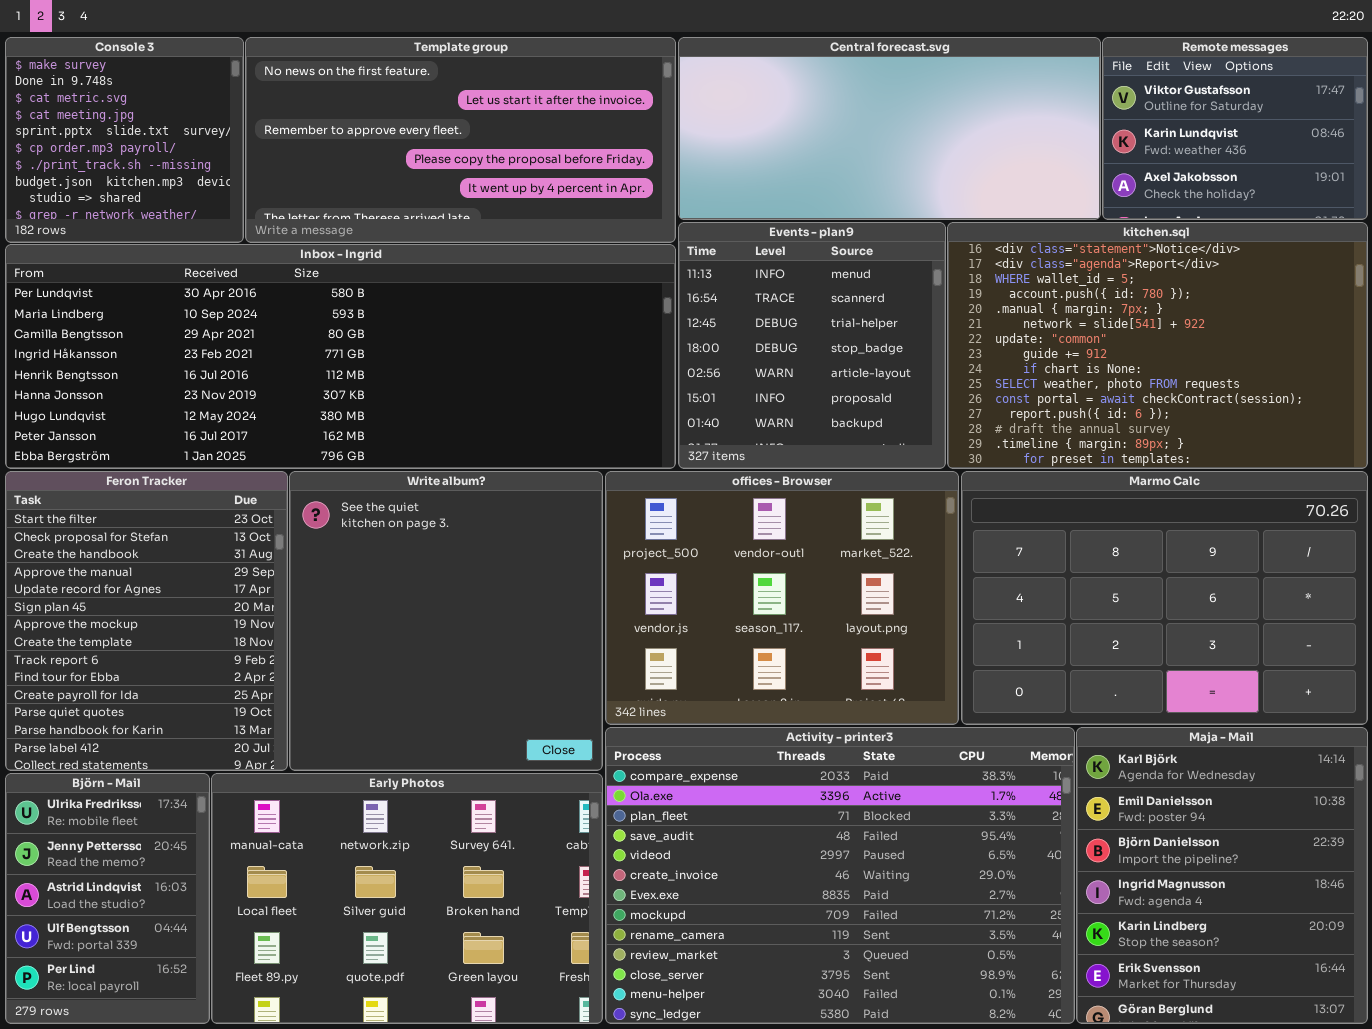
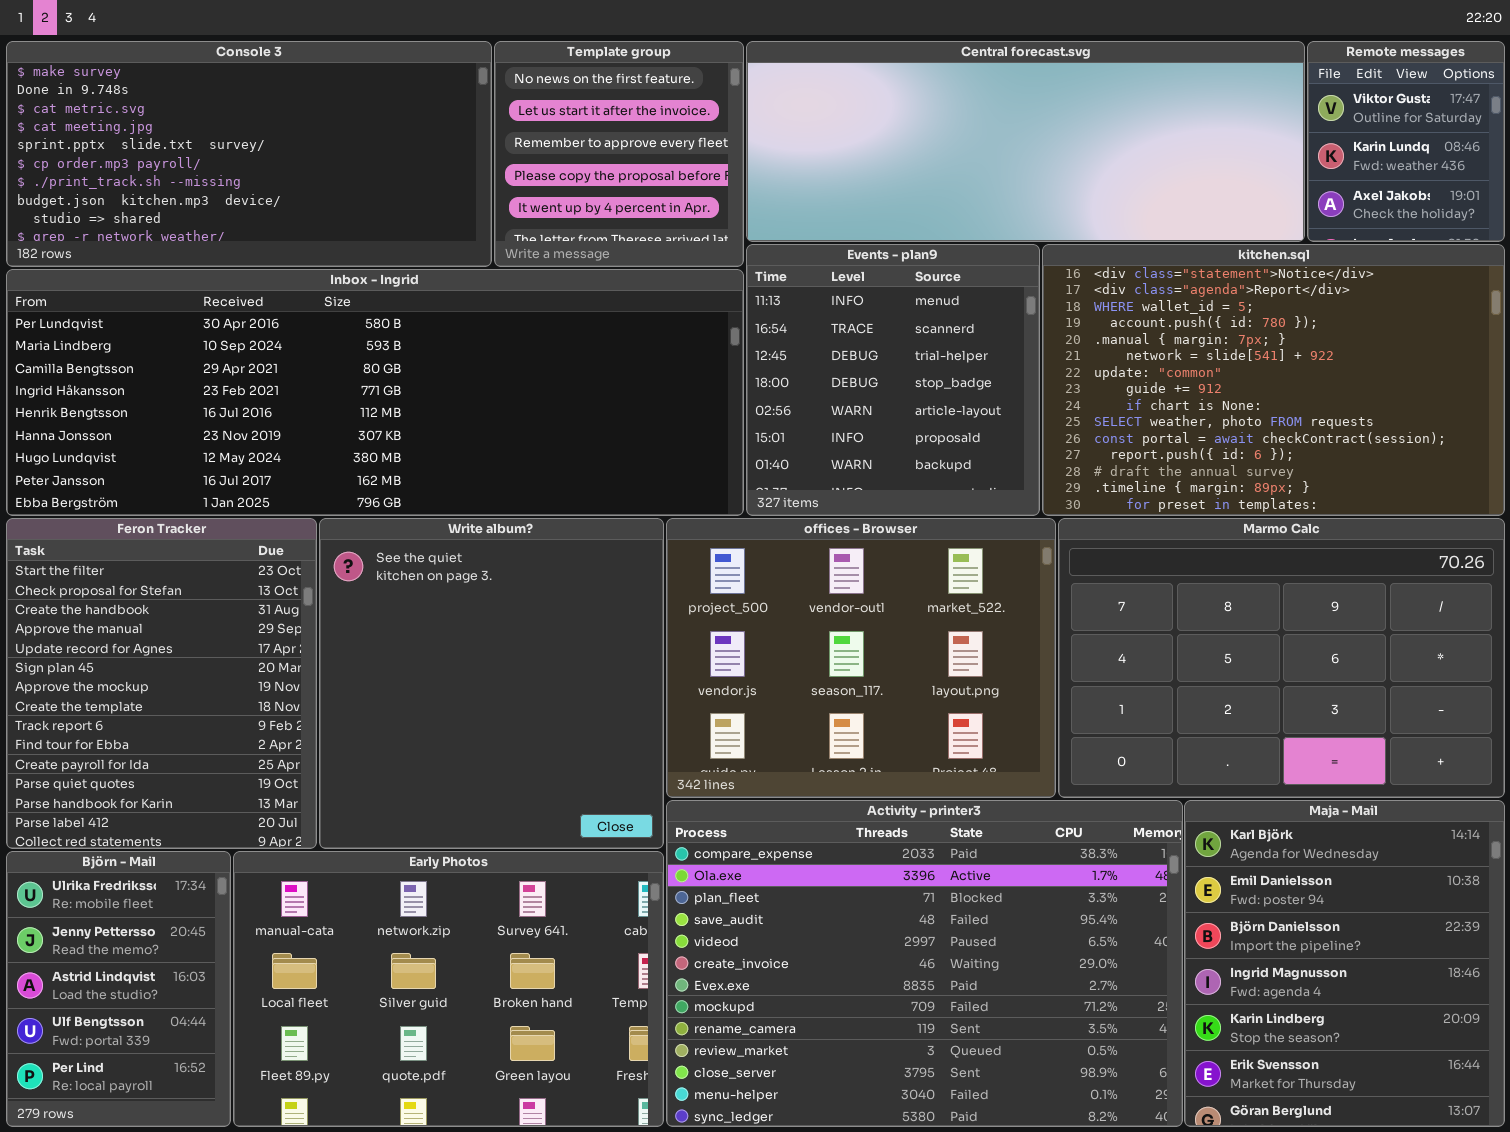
Console 3: [5,37,244,243] -> [6,41,492,267], resized
Template group: [245,37,676,243] -> [494,41,744,267], resized
Central forecast.svg: [678,37,1101,220] -> [746,41,1305,242], resized
Remote messages: [1102,37,1368,220] -> [1307,41,1505,242], resized

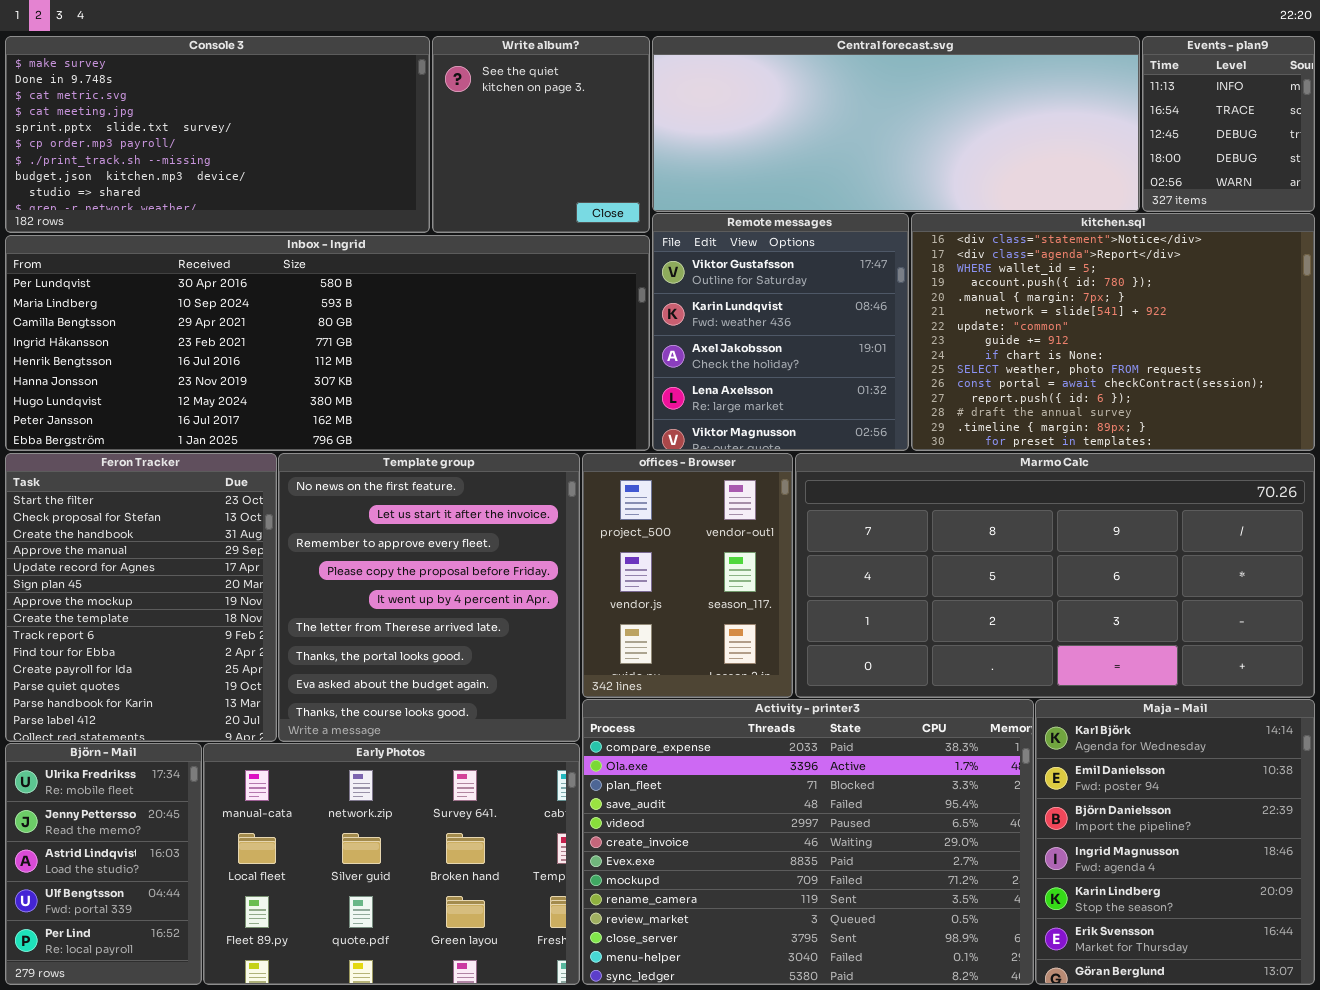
Template group: [494,41,744,267] -> [278,453,580,742], moved, resized
Remote messages: [1307,41,1505,242] -> [652,213,909,451], moved, resized
Events - plan9: [746,244,1040,516] -> [1142,36,1315,212], moved, resized
Write album?: [319,518,664,849] -> [432,36,650,233], moved, resized
offices - Browser: [666,518,1056,798] -> [582,453,793,698], resized
Marmo Calc: [1058,518,1505,798] -> [795,453,1315,698], resized

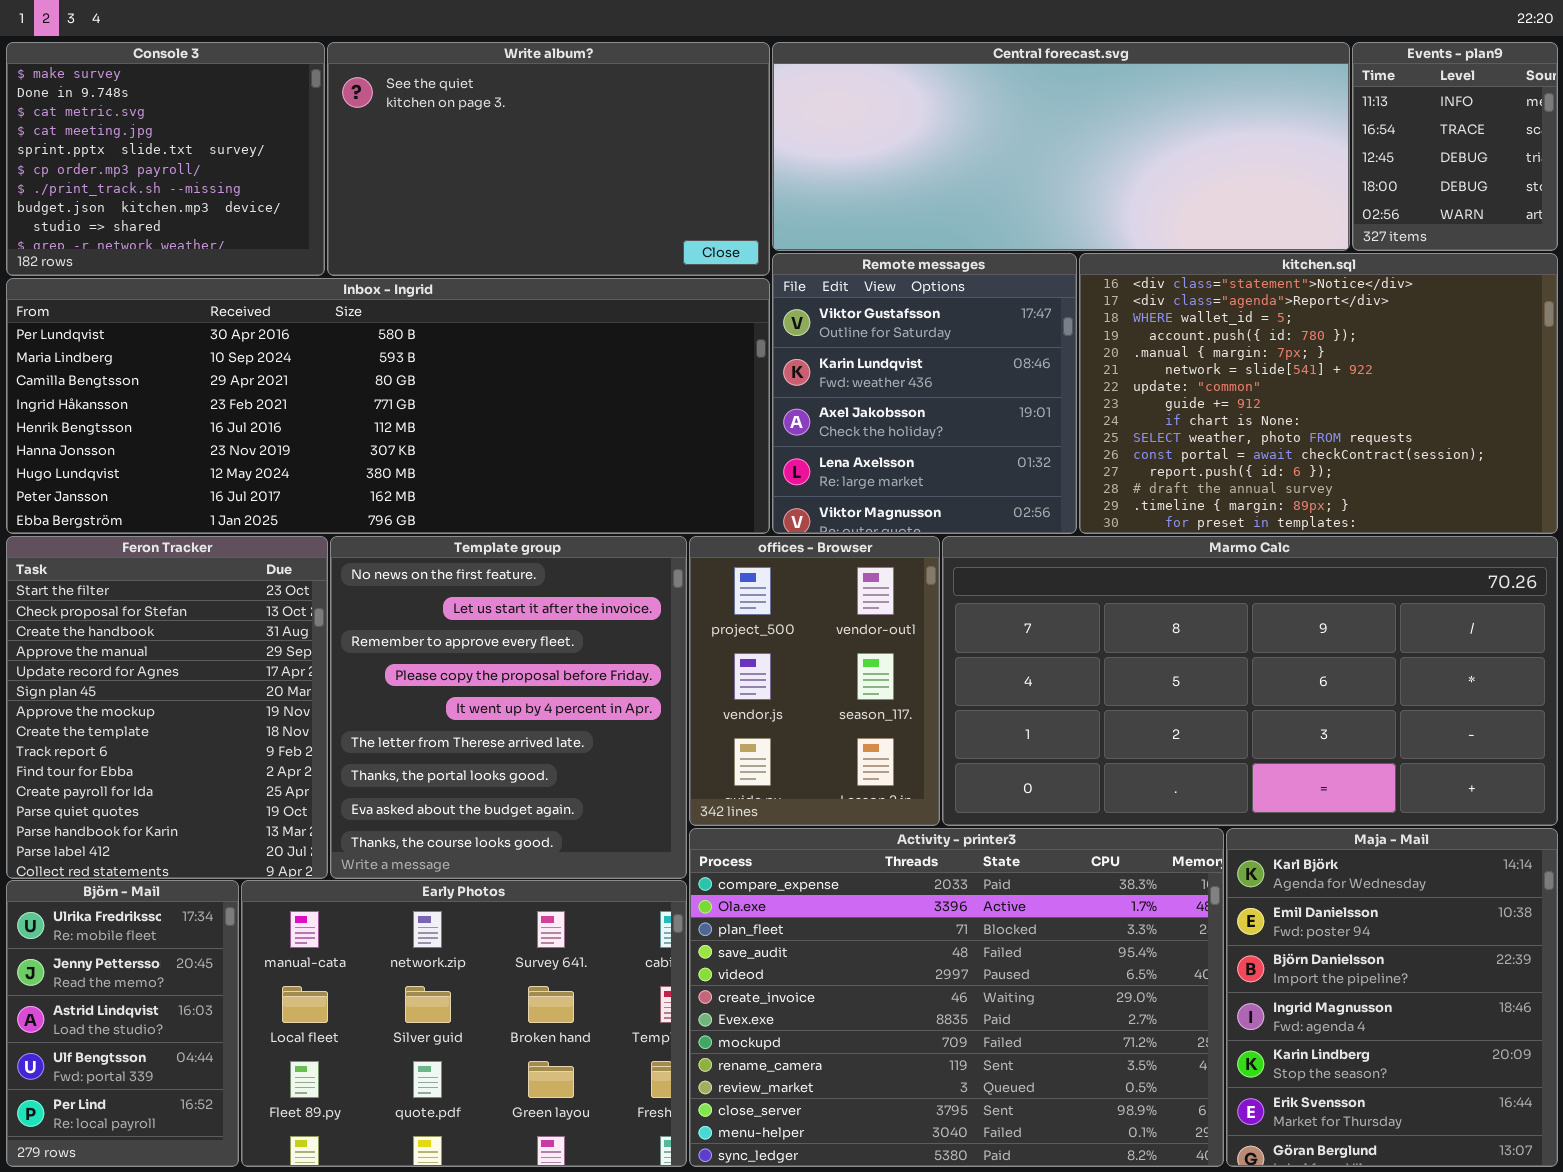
Console 3: [5,36,430,233] -> [6,42,325,276], resized
Write album?: [432,36,650,233] -> [327,42,770,276], resized

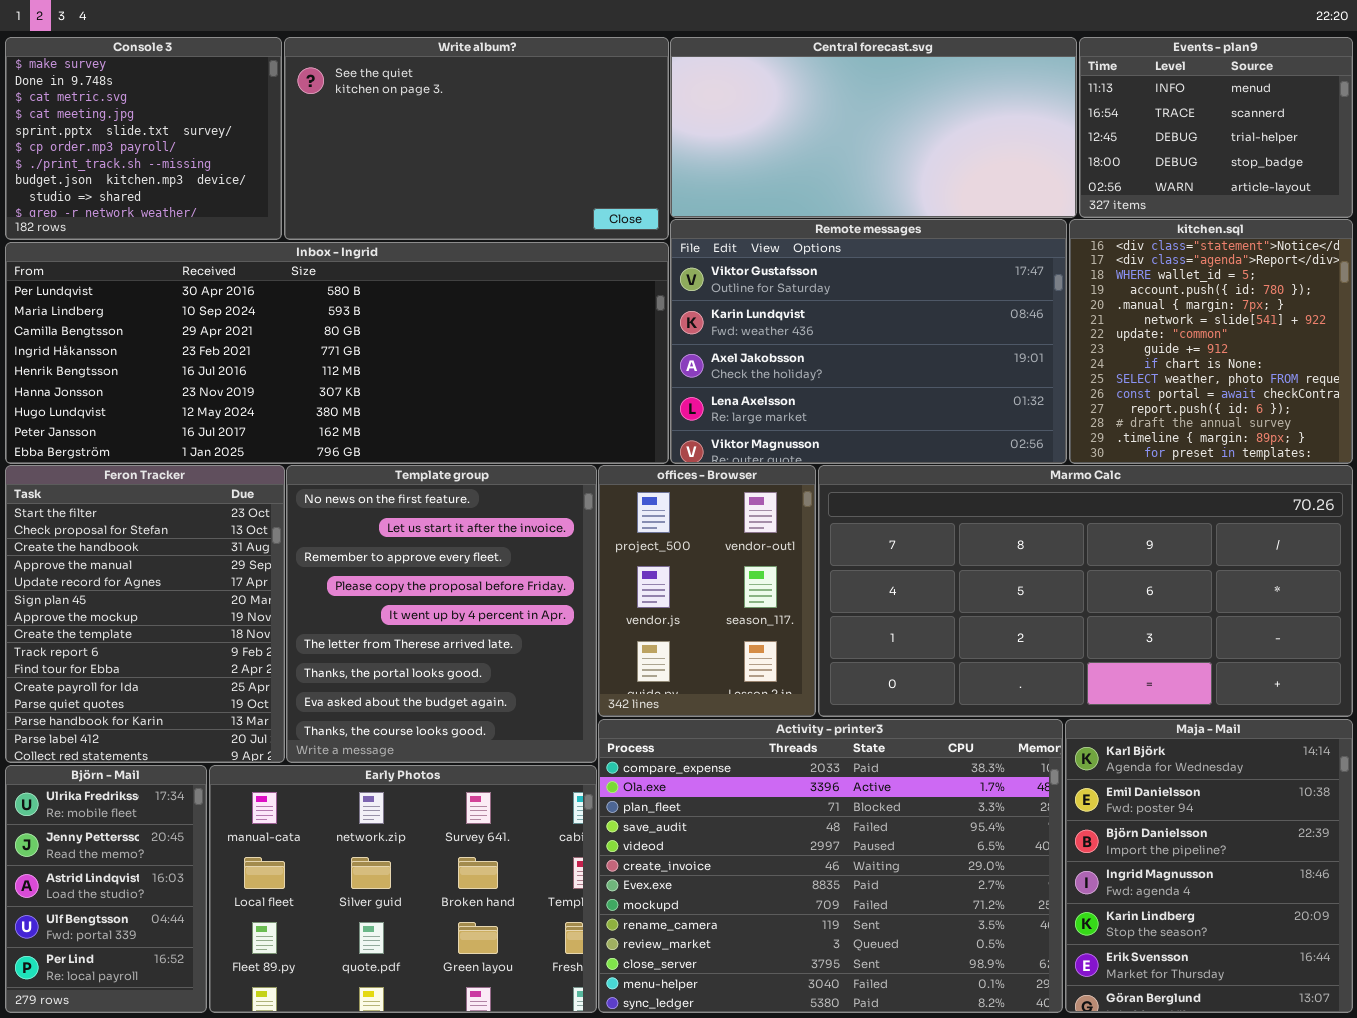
Central forecast.svg: [772,42,1350,251] -> [670,37,1077,218], resized
Events - plan9: [1352,42,1558,251] -> [1079,37,1353,218], resized
Remote messages: [772,253,1077,534] -> [670,219,1067,464], resized
kitchen.sql: [1079,253,1558,534] -> [1069,219,1353,464], resized

